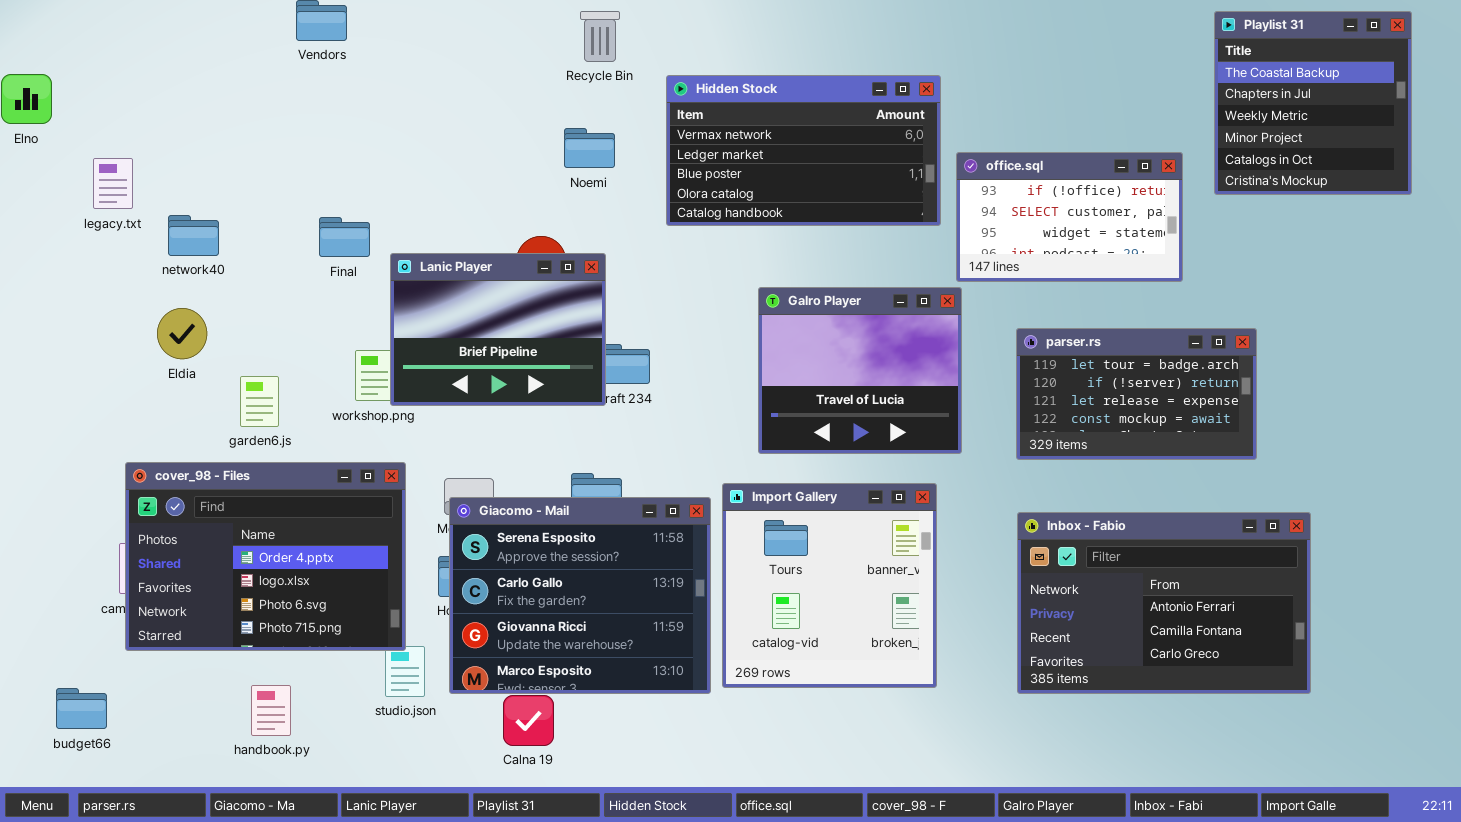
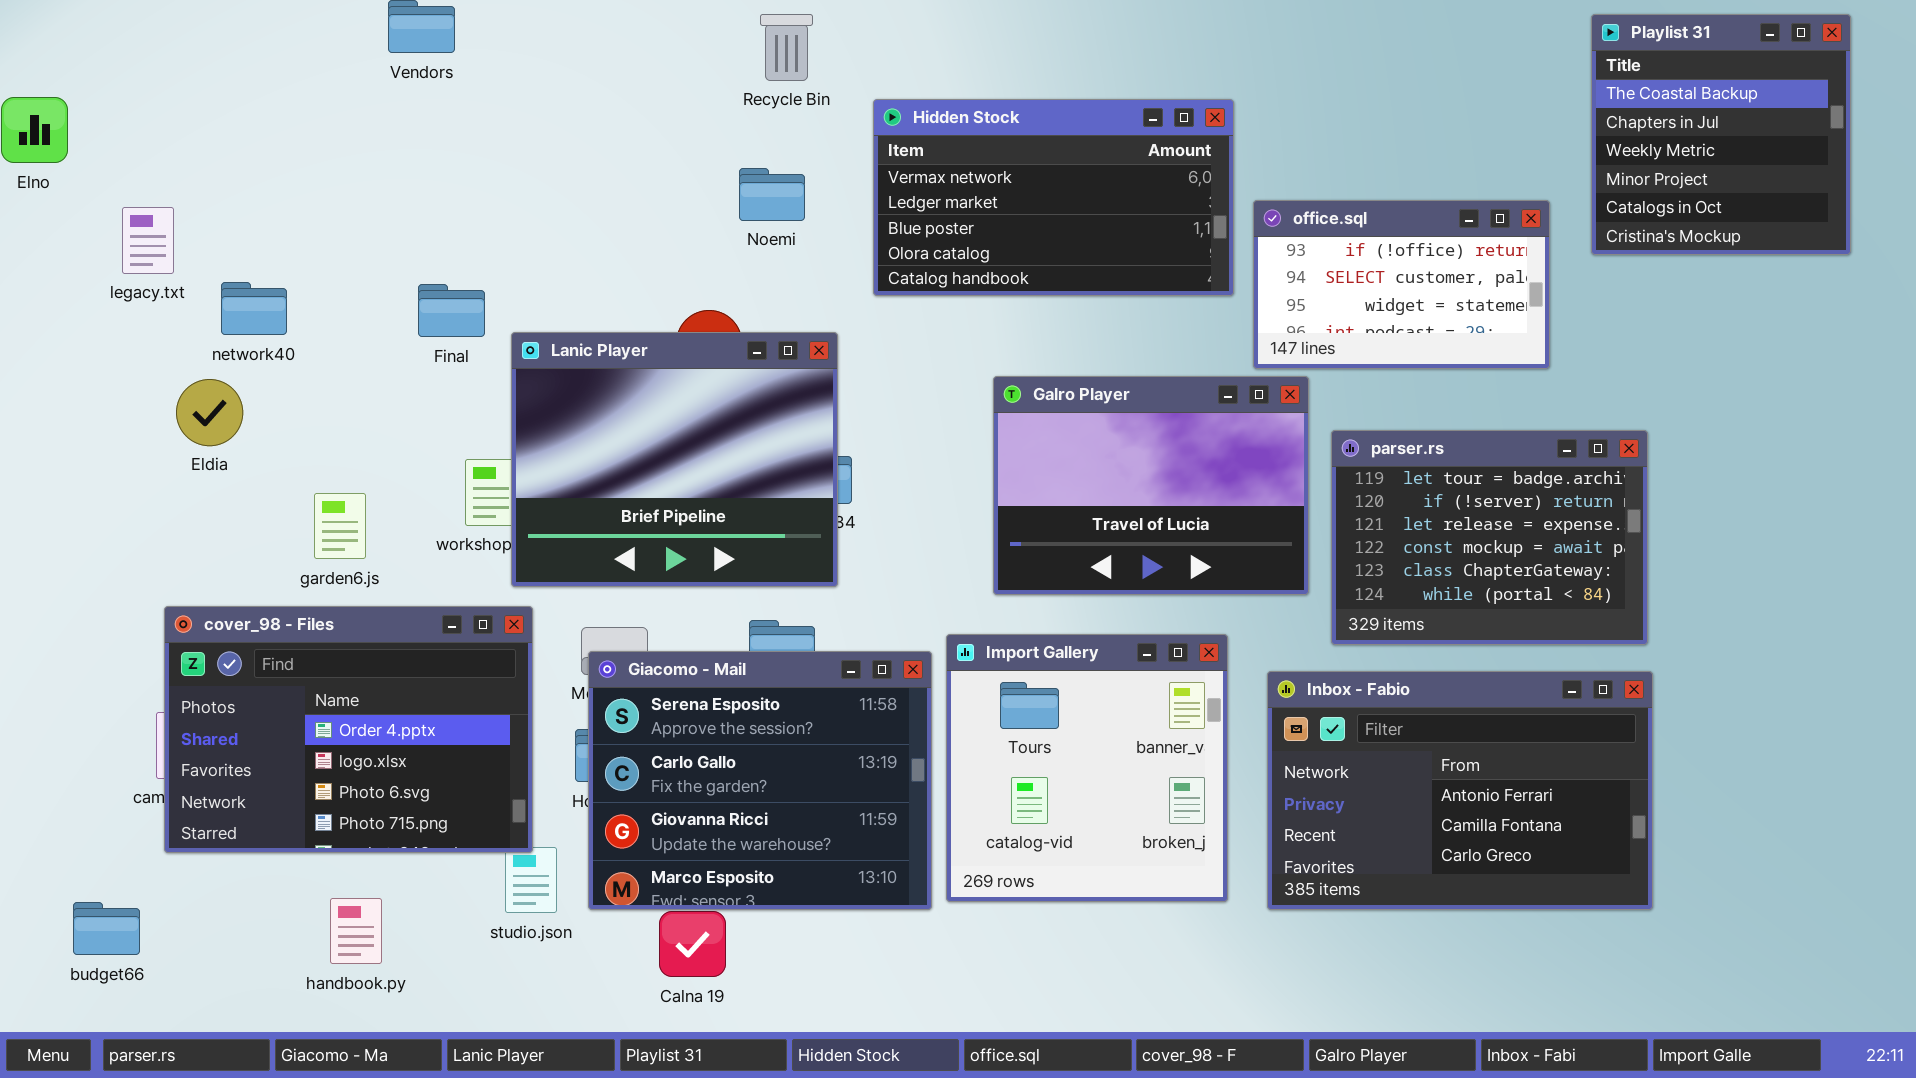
Lanic Player: [390,253,606,406] -> [511,332,838,587], resized
Galro Player: [758,287,962,454] -> [993,376,1309,595], resized
Eldia: [157,308,207,359] -> [176,379,243,446], moved
parser.rs: [1016,328,1257,460] -> [1331,430,1648,645], resized
Inbox - Fabio: [1017,512,1311,694] -> [1267,671,1653,910], moved

